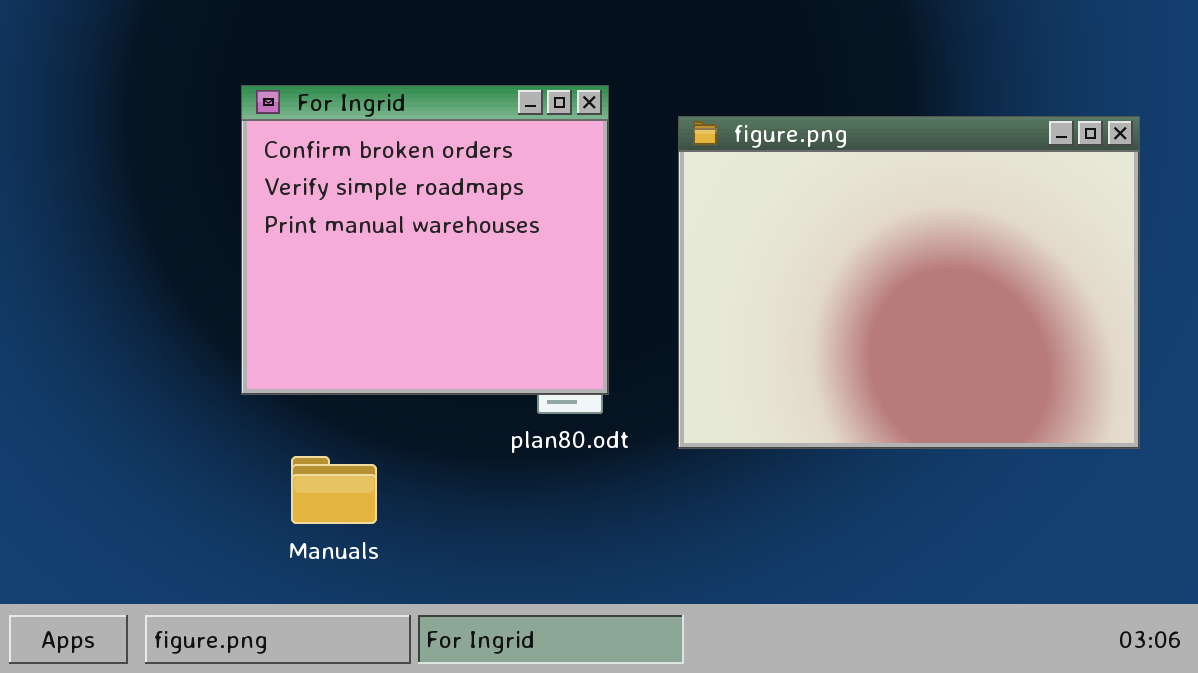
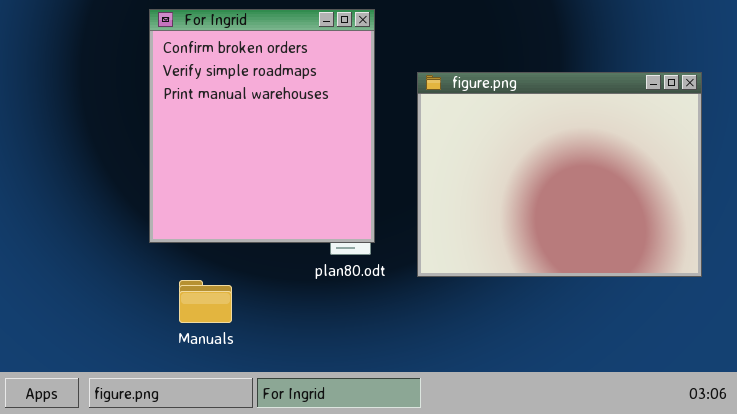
For Ingrid: [241,85,609,395] -> [149,9,375,243], resized

